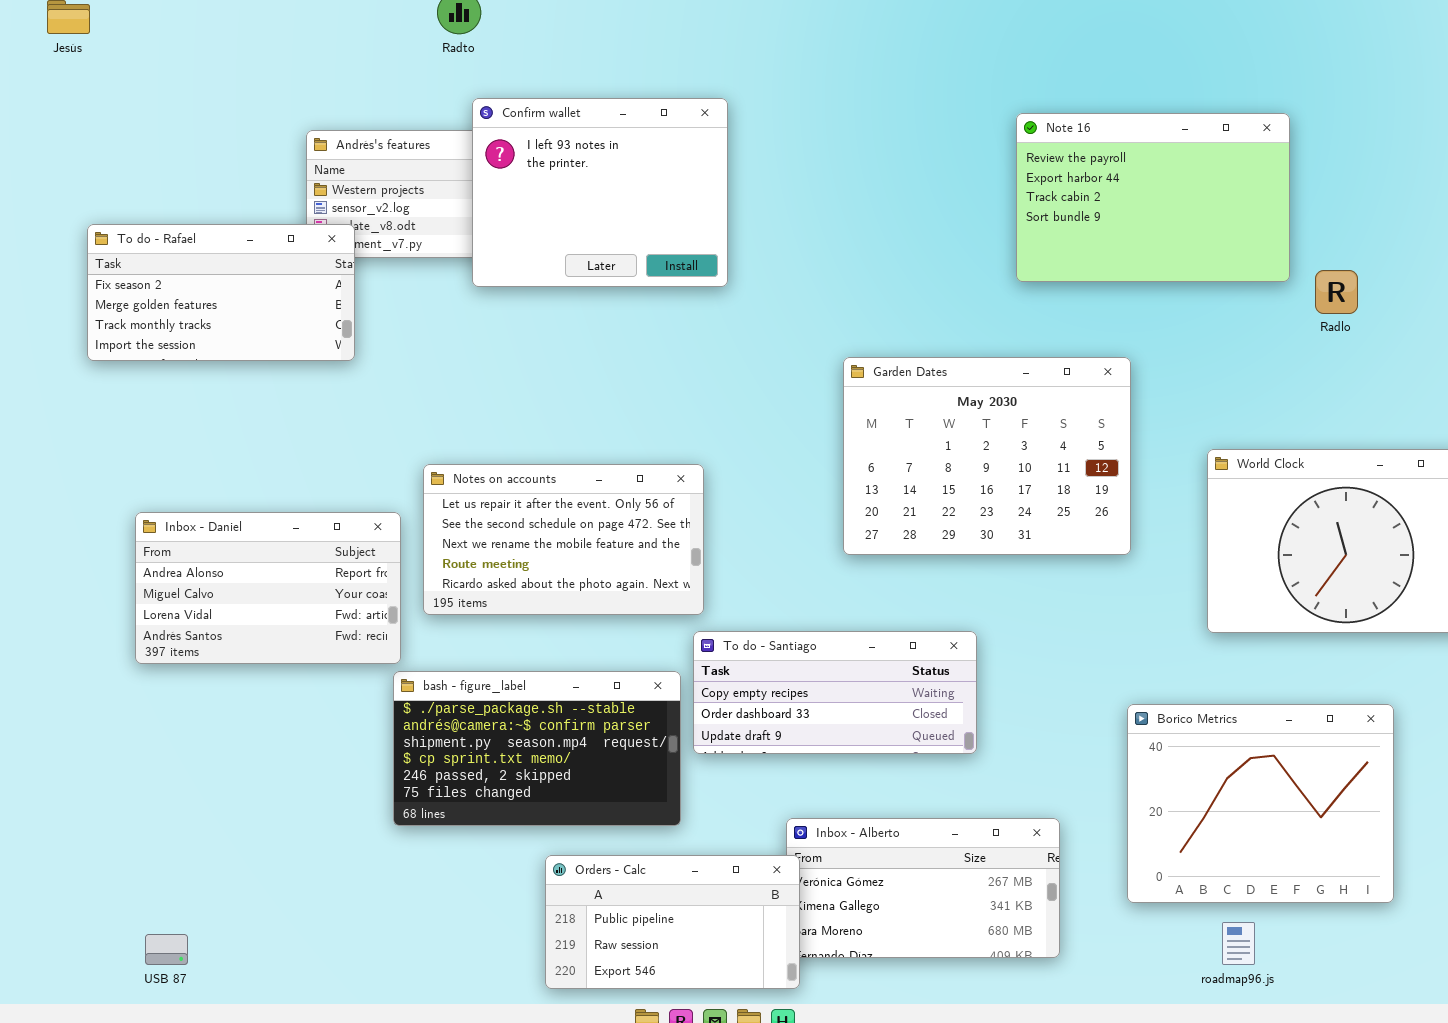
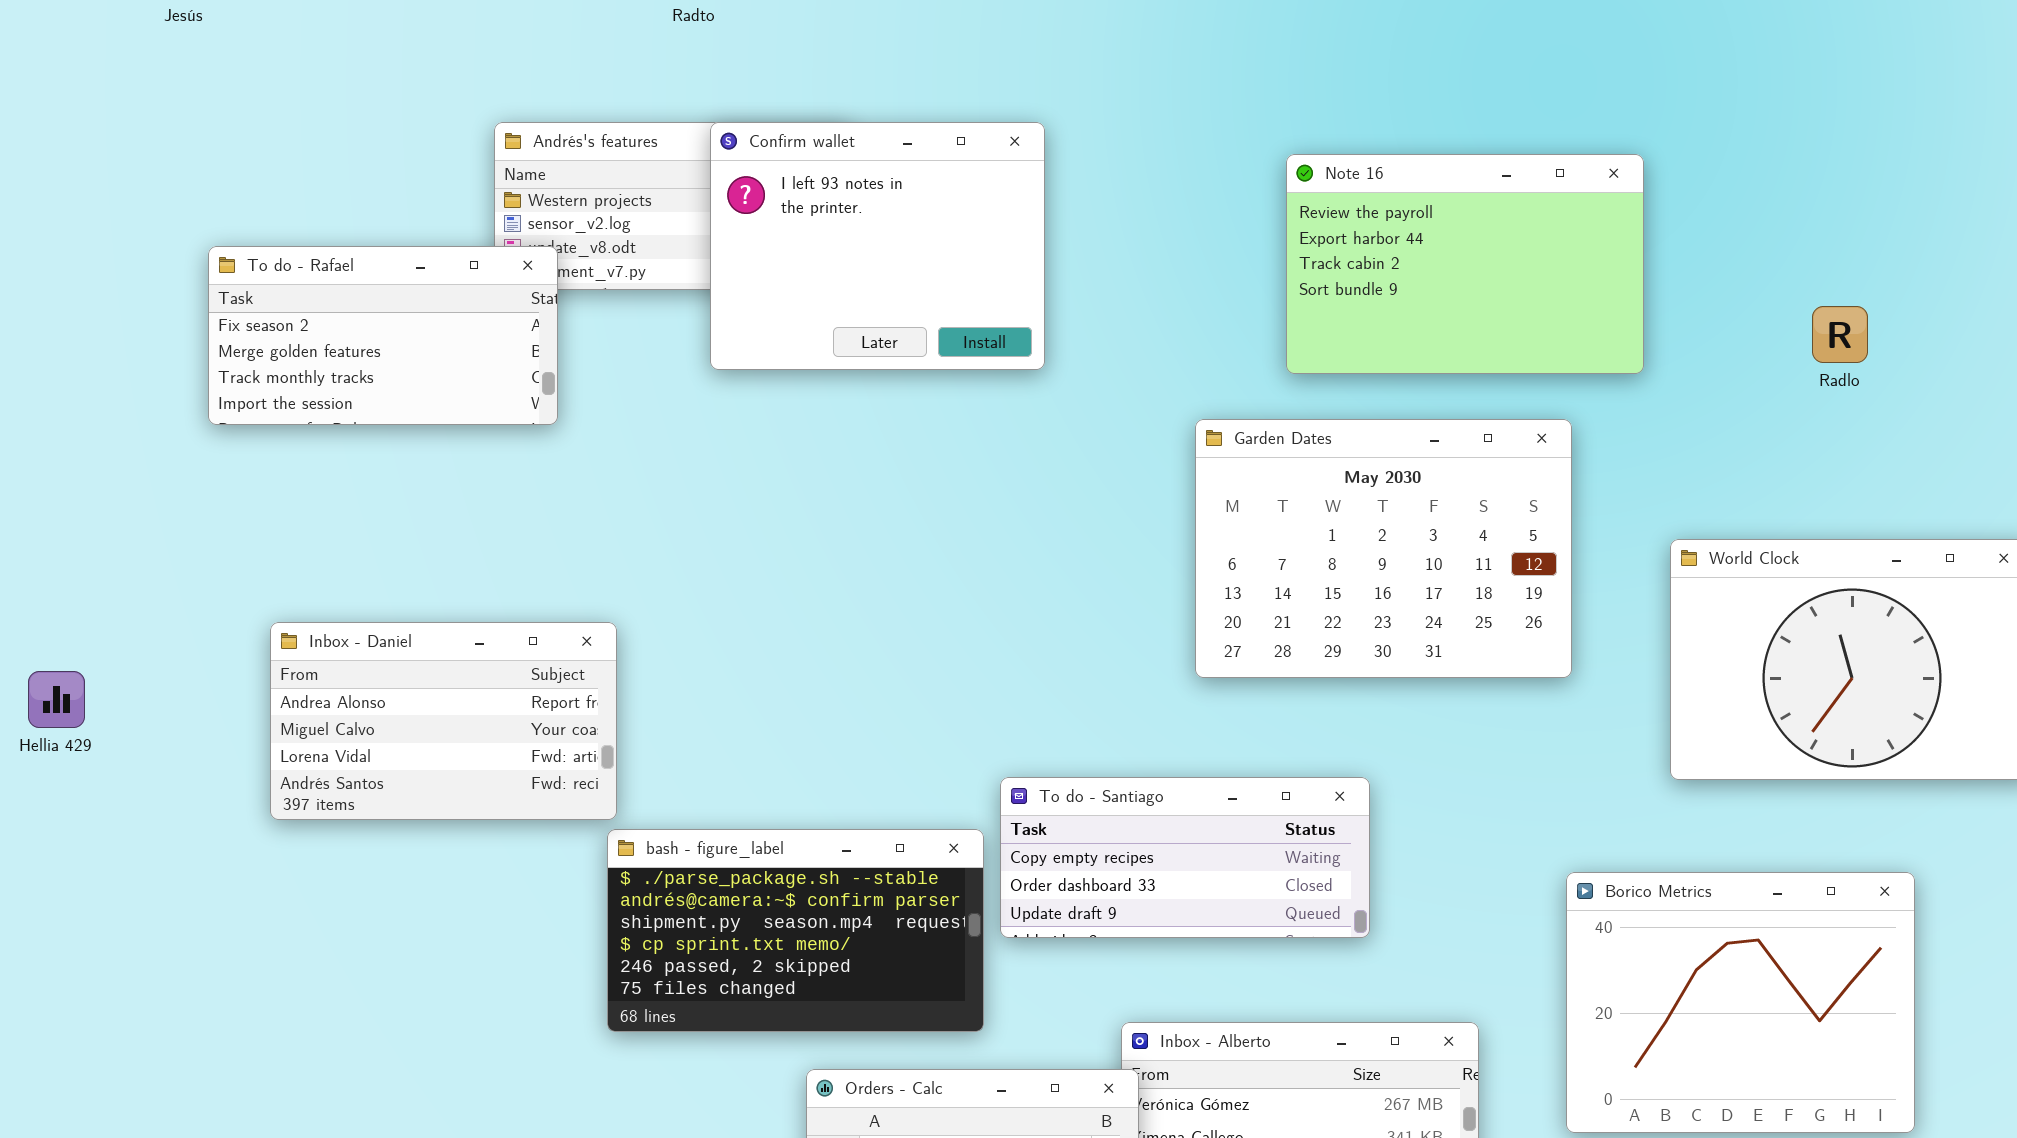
Confirm wallet: [472,98,728,287] -> [710,122,1045,370], moved
Note 16: [1016,113,1290,282] -> [1286,154,1644,374], moved
Notes on accounts: [423,464,704,615] -> none, closed

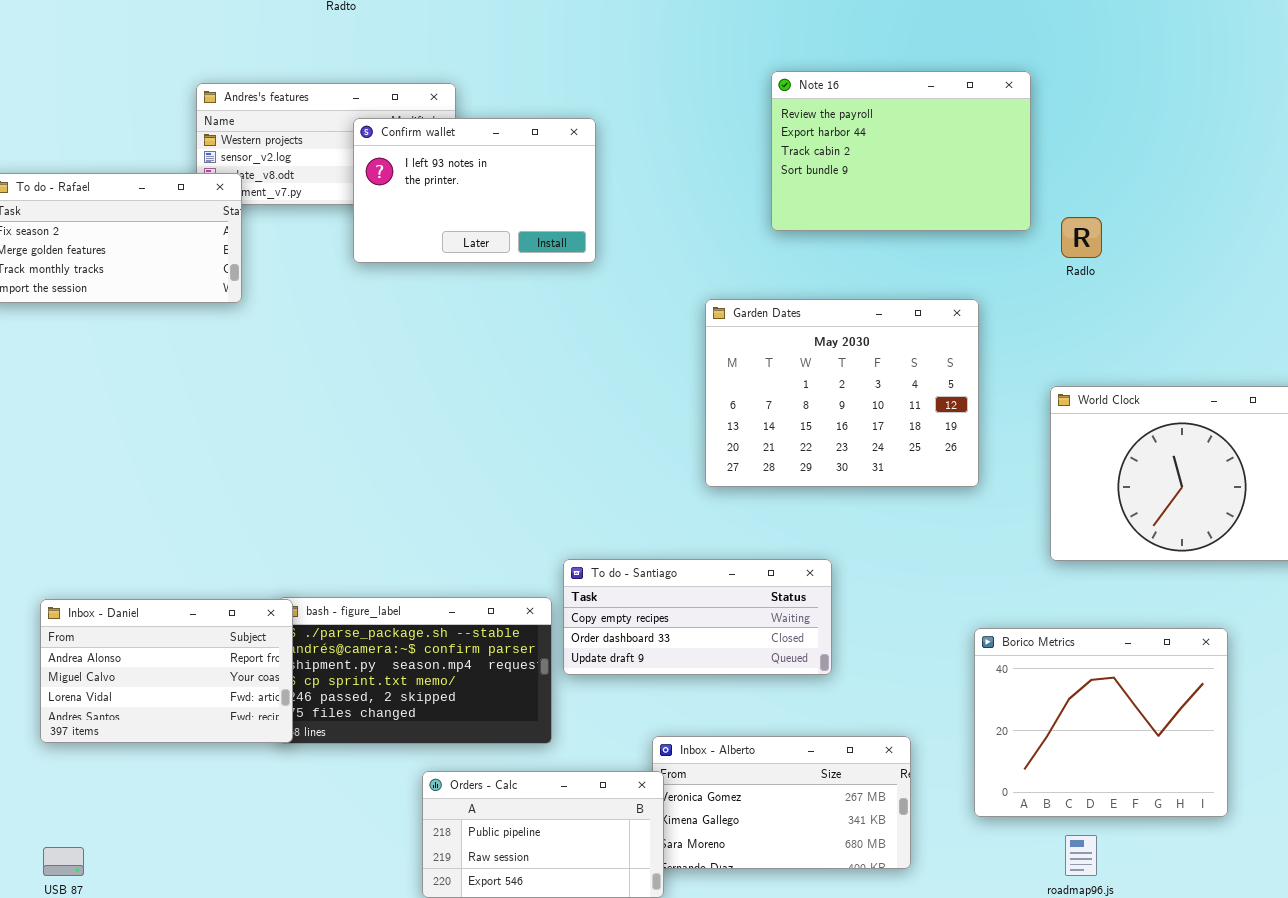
Confirm wallet: [710,122,1045,370] -> [353,118,596,263], resized
Note 16: [1286,154,1644,374] -> [771,71,1031,231], moved
Radlo: [1812,306,1868,363] -> [1061,217,1102,258], moved
Inbox - Daniel: [270,622,617,820] -> [40,599,293,743], moved

